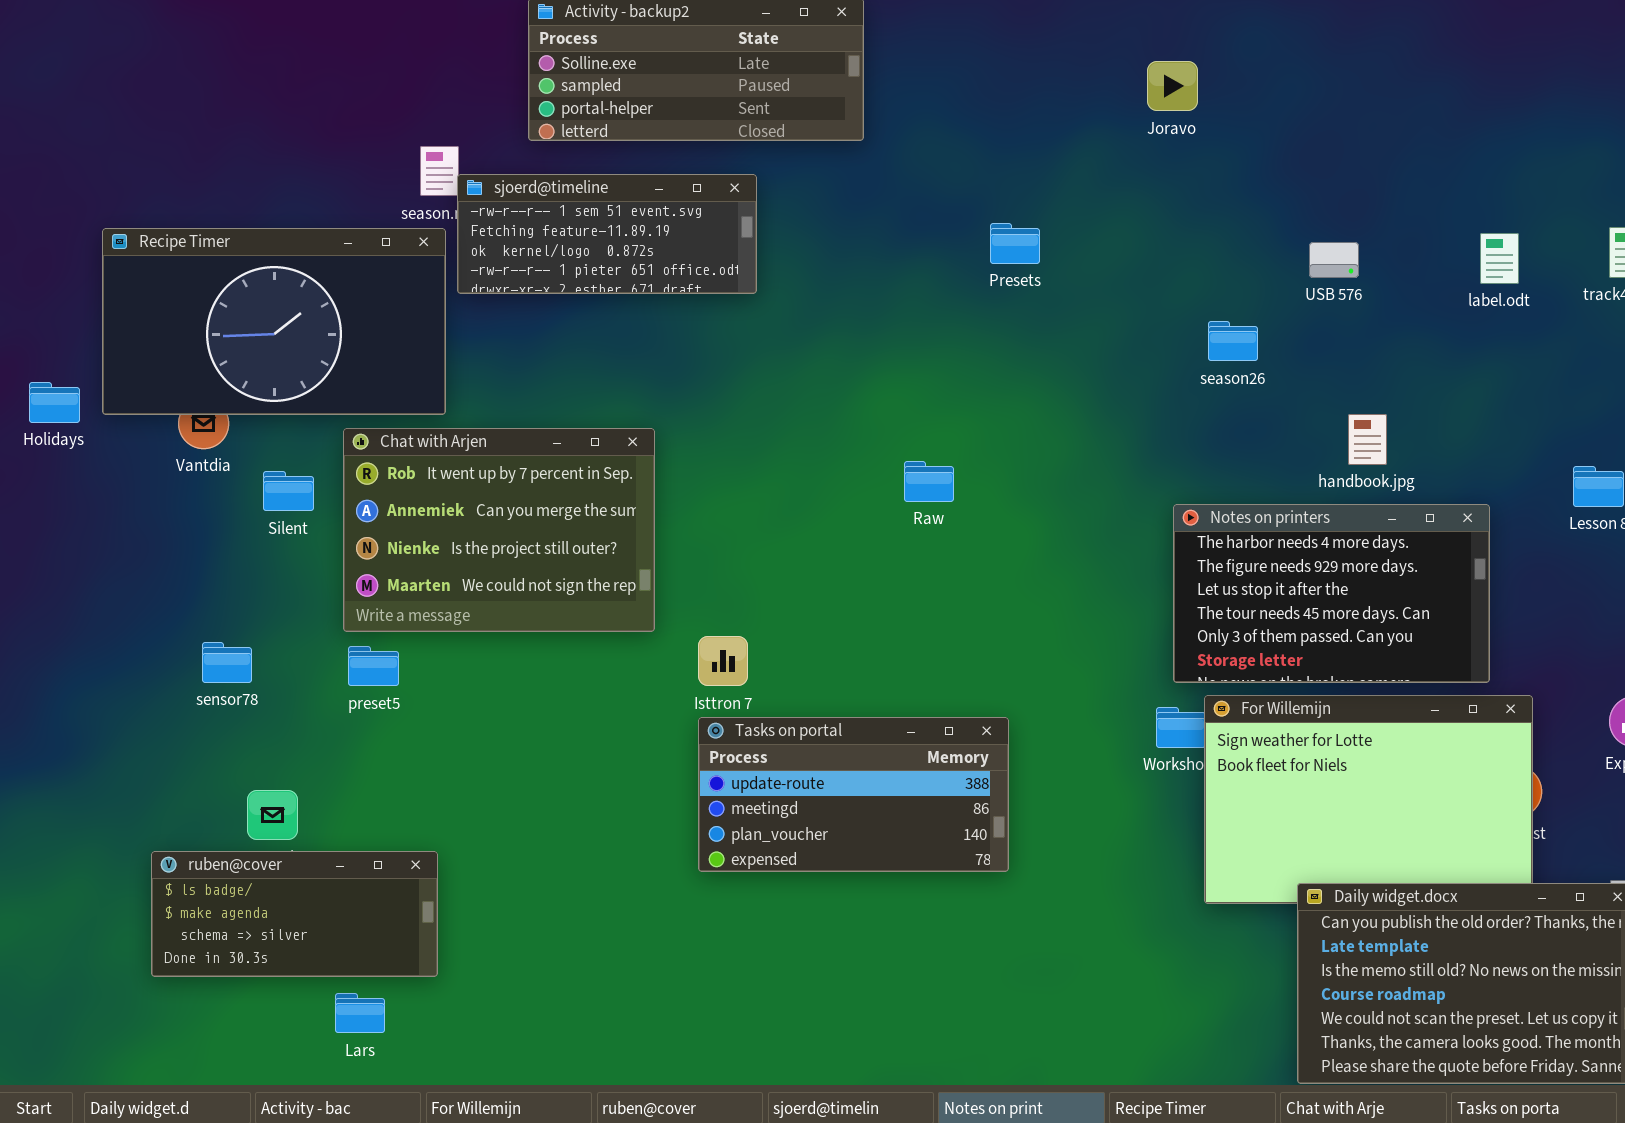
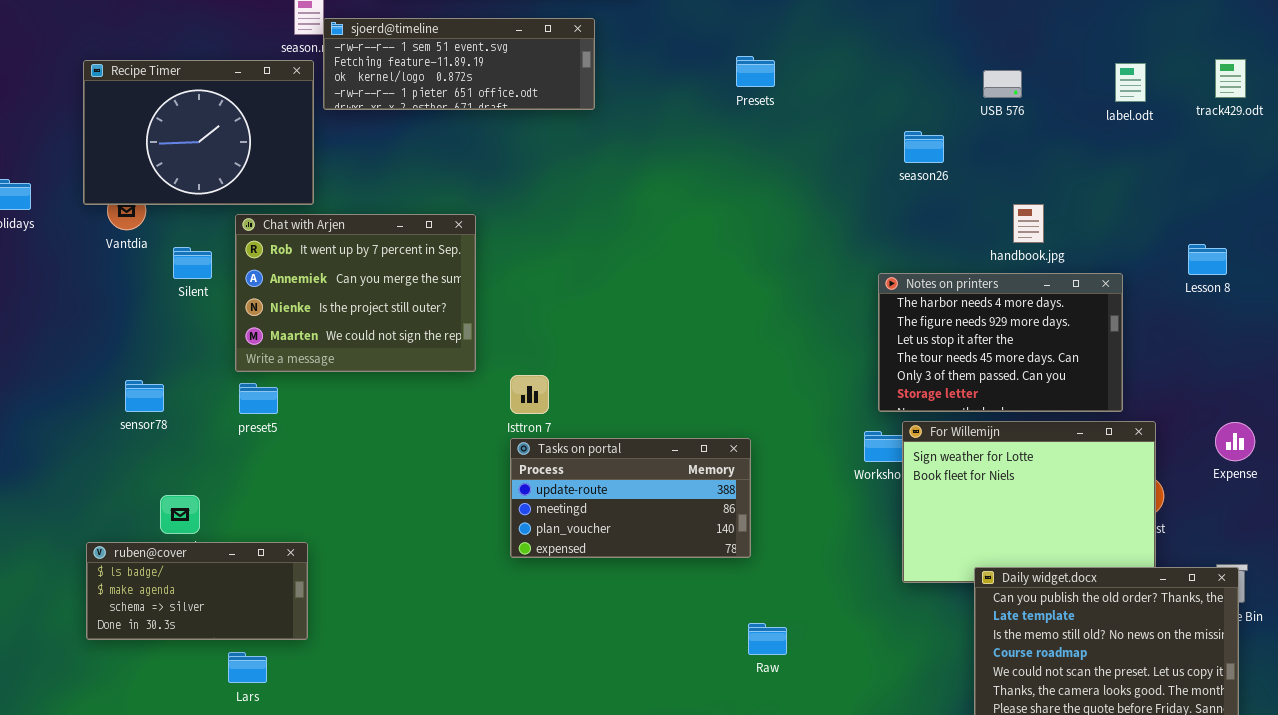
sjoerd@timeline: [457,174,757,294] -> [323,18,595,110], resized
Recipe Timer: [102,228,446,415] -> [83,60,314,205], resized
Raw: [904,461,954,502] -> [748,623,787,655], moved

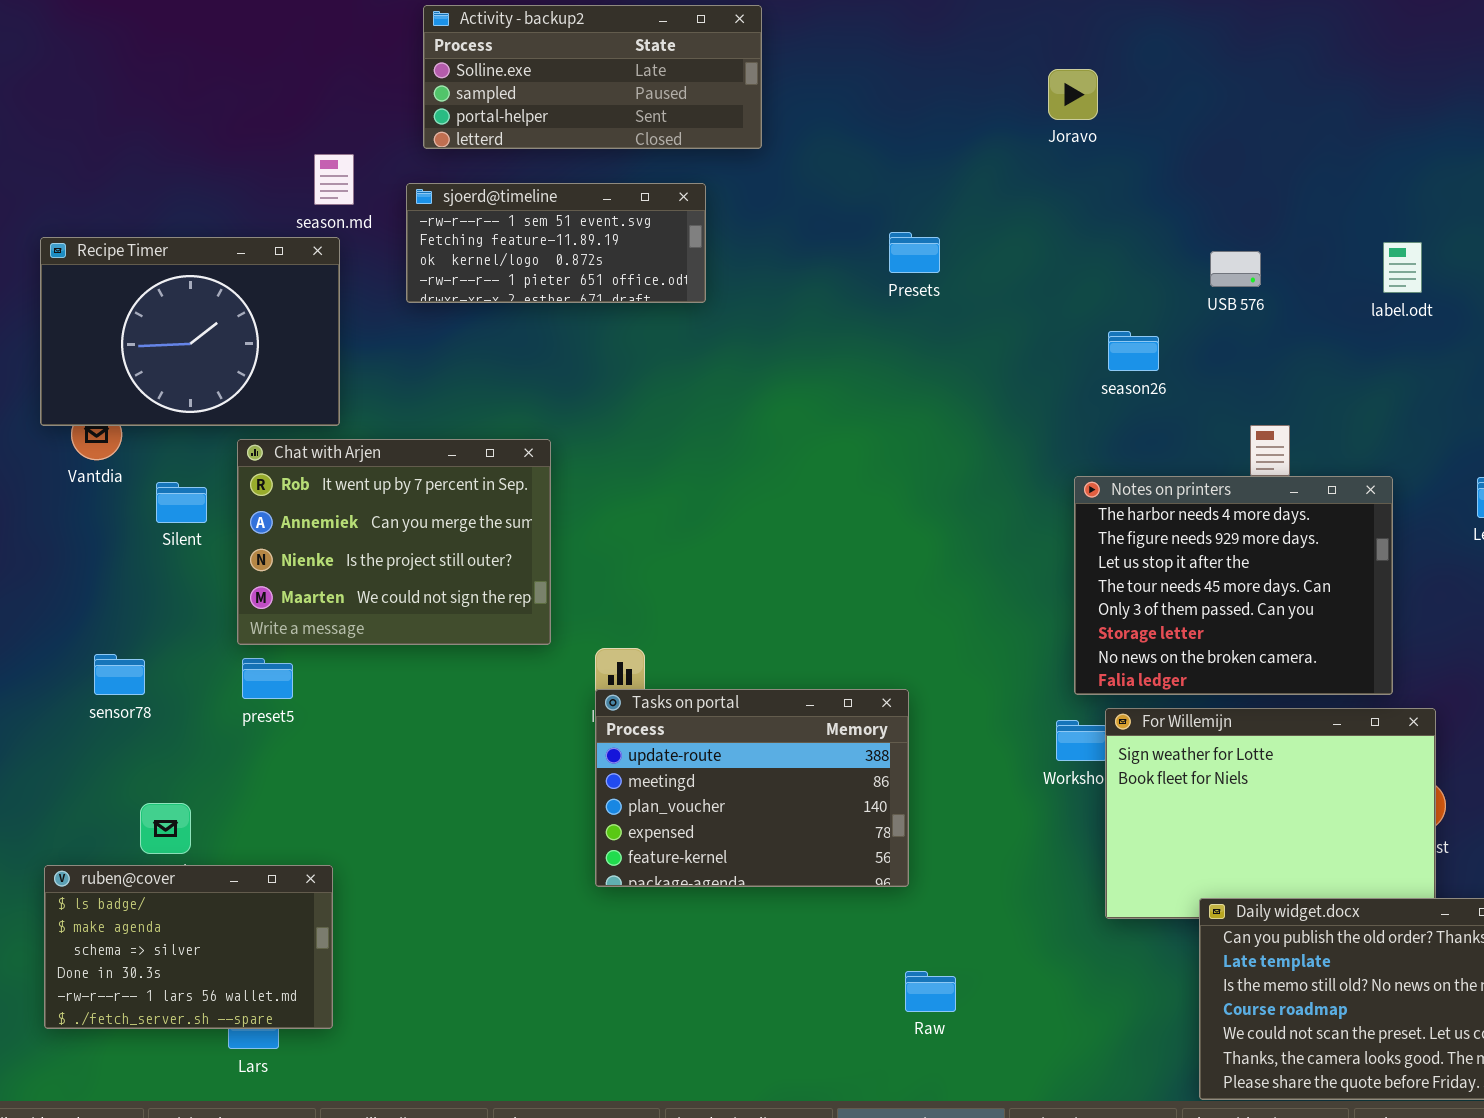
sjoerd@timeline: [323,18,595,110] -> [406,183,706,303], resized
Notes on printers: [878,273,1123,412] -> [1074,476,1393,695], resized
Tasks on portal: [510,438,751,558] -> [595,689,909,887], resized
ruben@cover: [86,542,308,640] -> [44,865,333,1029], resized

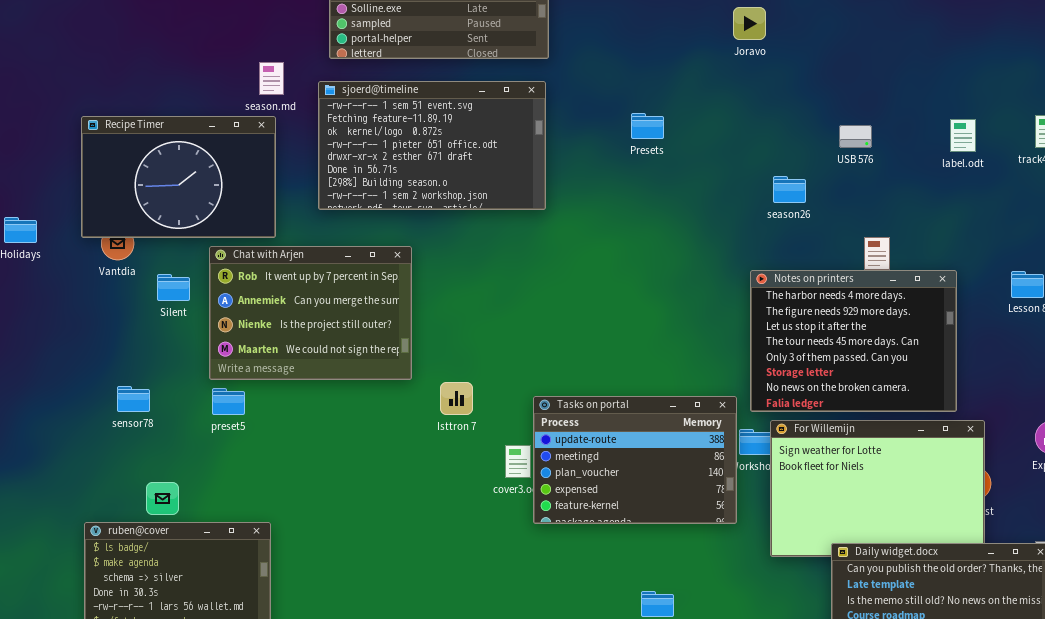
sjoerd@timeline: [406,183,706,303] -> [318,81,546,210], resized
Tasks on portal: [595,689,909,887] -> [533,396,737,524], moved

